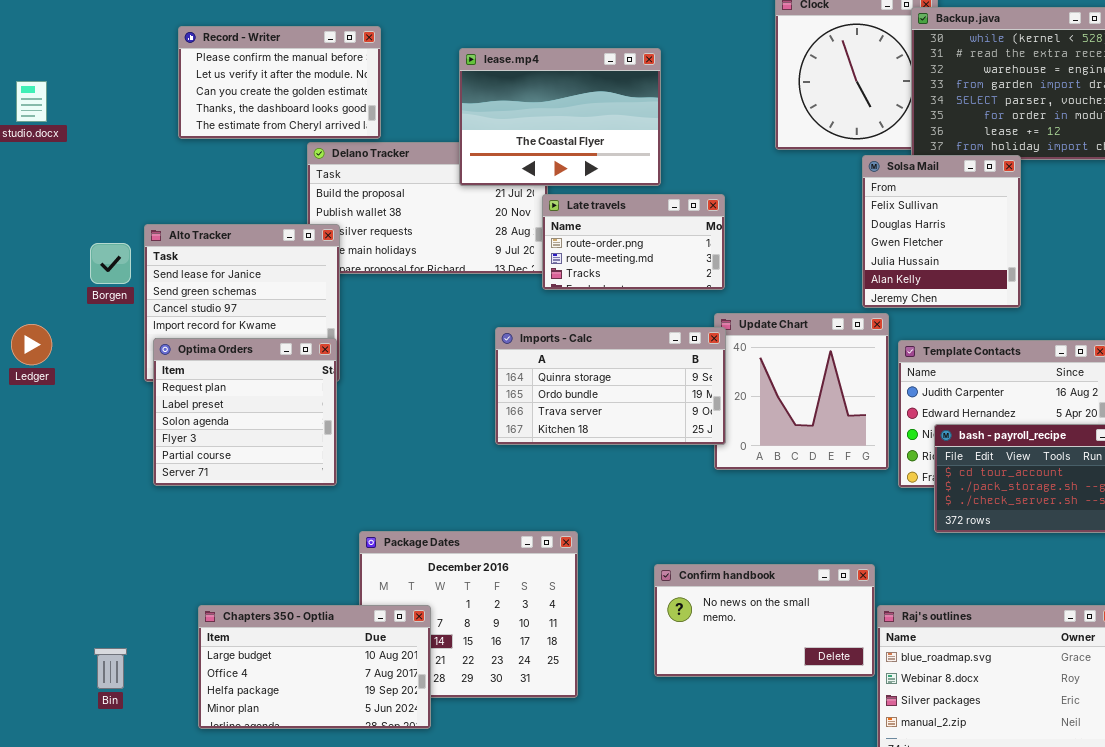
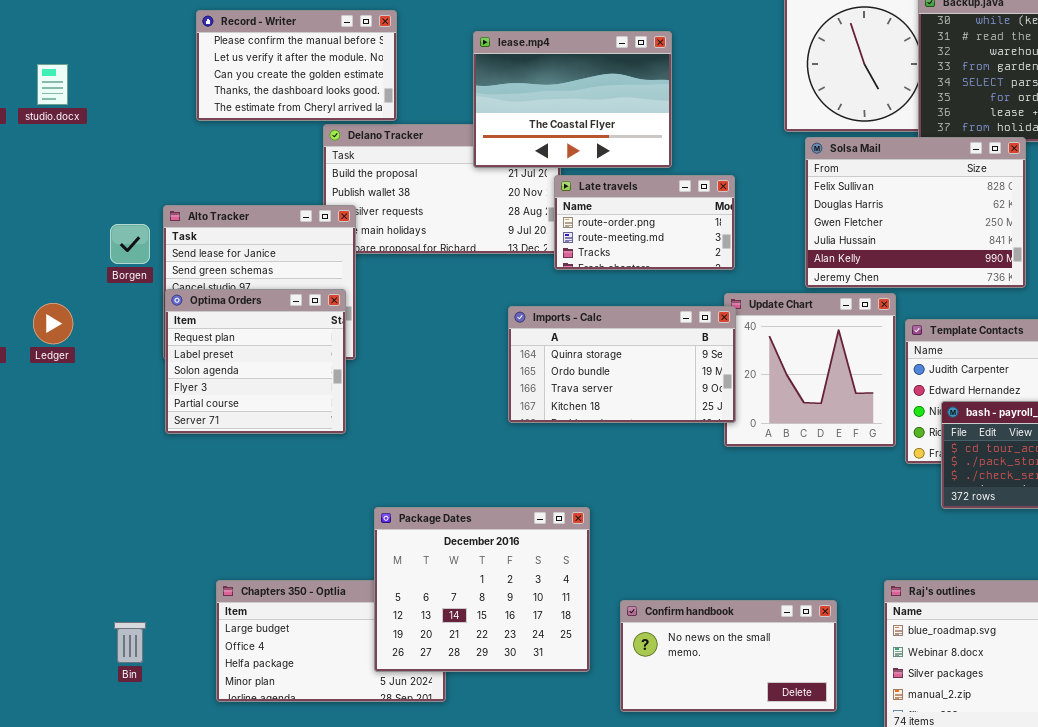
Solsa Mail: [862,155,1021,308] -> [805,137,1026,288], resized
Optima Orders: [153,338,337,486] -> [165,289,346,434], moved
Package Dates: [359,531,578,698] -> [374,507,590,672], raised
Confirm handbook: [654,564,875,677] -> [620,600,837,712], moved

